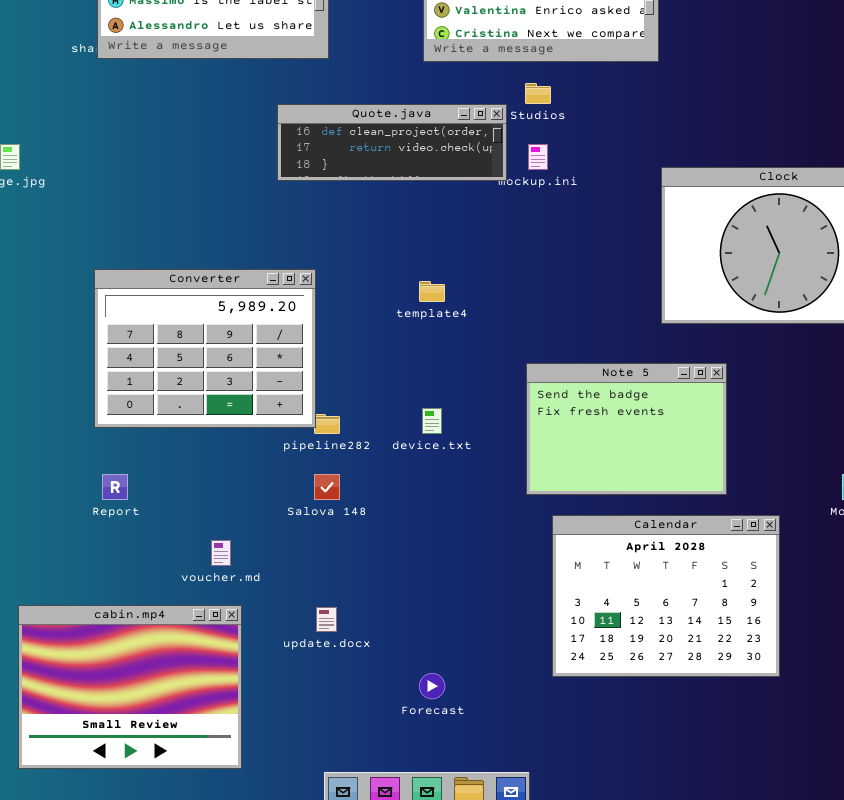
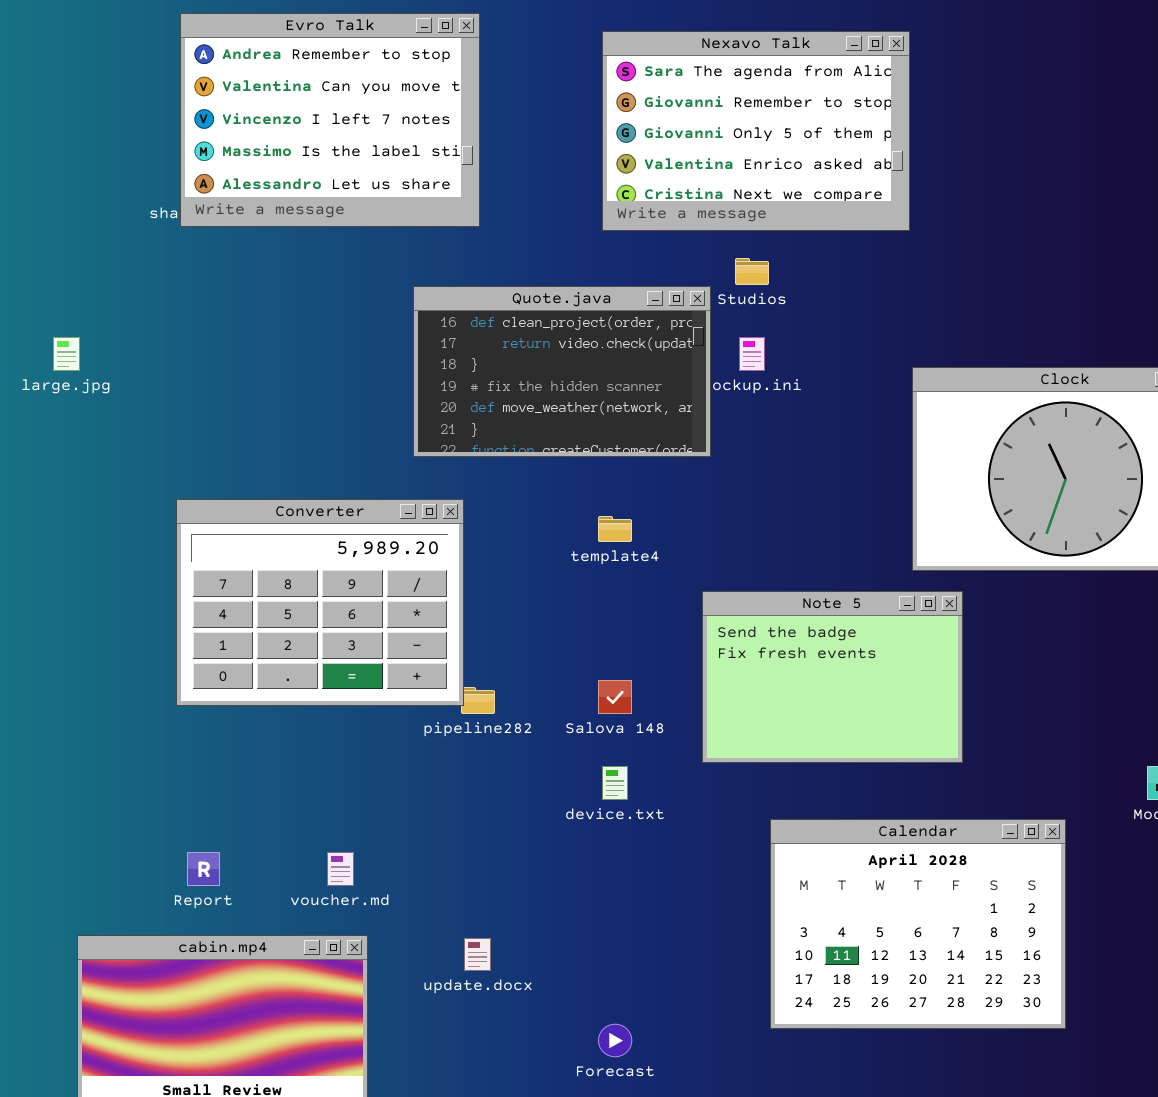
Quote.java: [277,104,507,181] -> [413,286,711,457], resized
Note 5: [526,363,727,495] -> [702,591,963,763], moved
device.txt: [422,408,442,434] -> [602,766,628,800], moved
Report: [102,474,128,500] -> [187,852,220,886], moved
Salova 148: [314,474,340,500] -> [598,680,632,714], moved

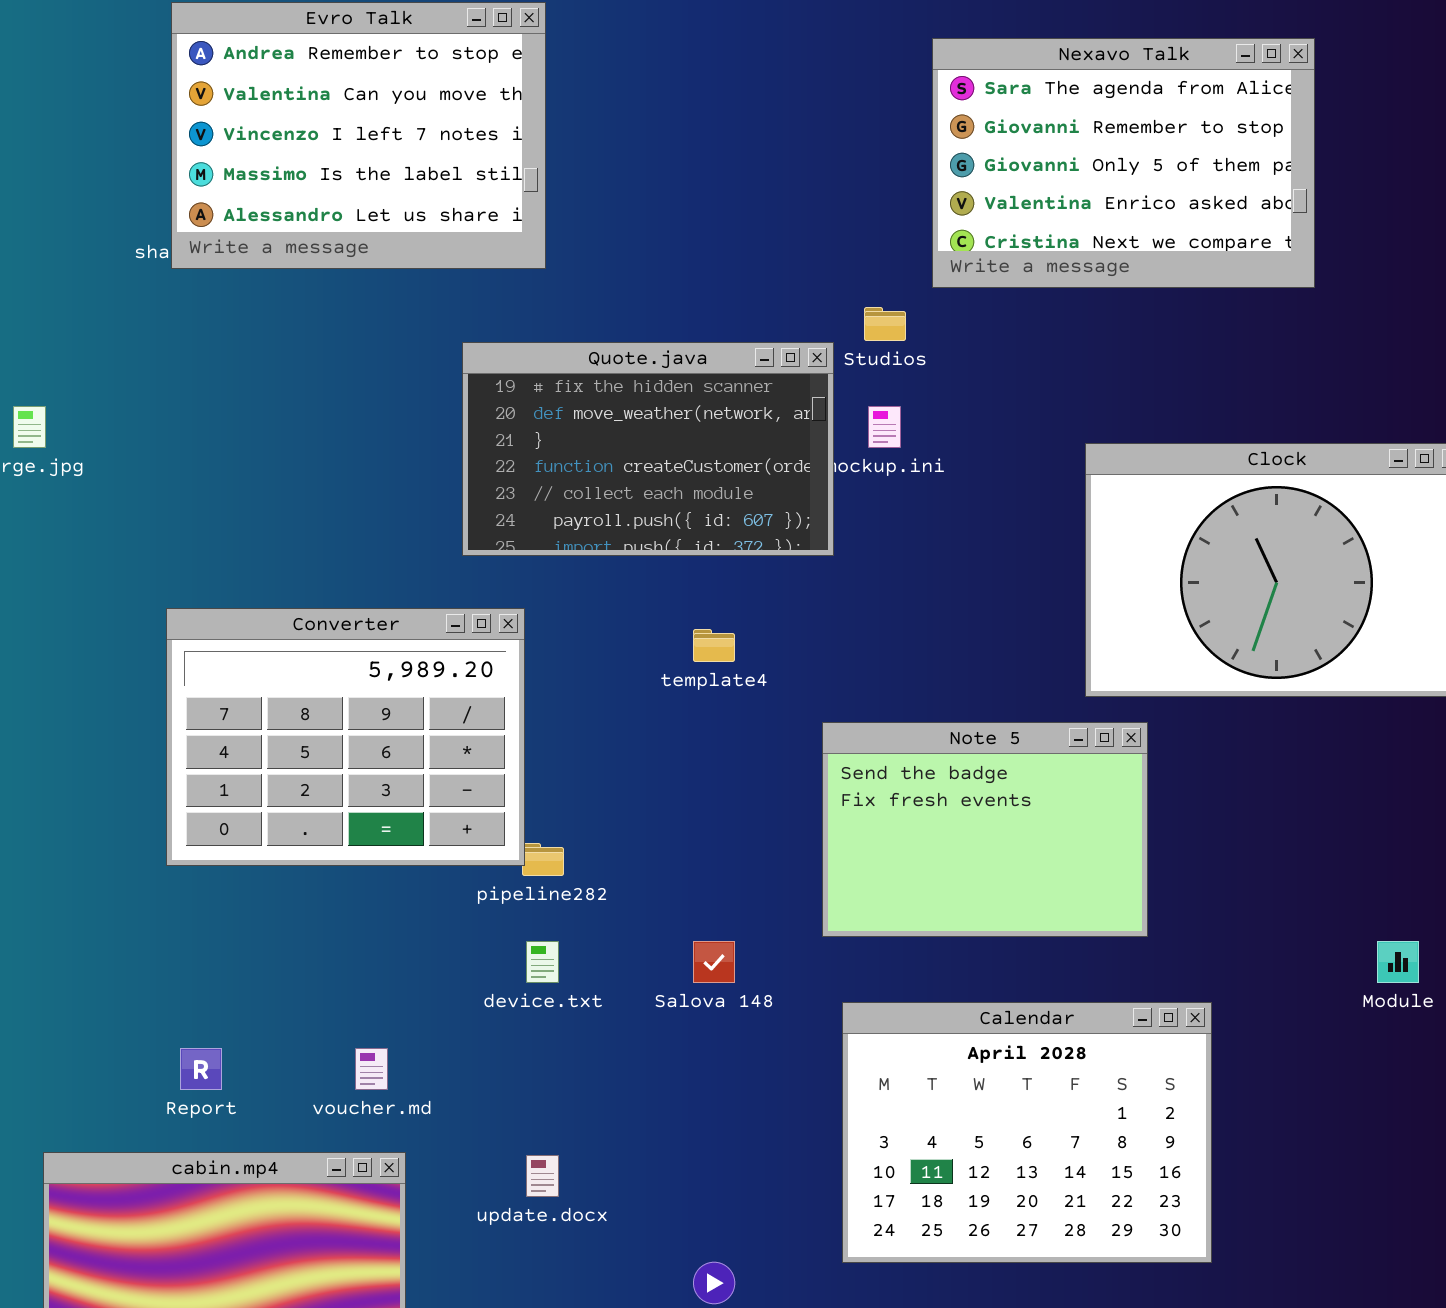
Nexavo Talk: [602,31,910,231] -> [932,38,1315,288], moved
Quote.java: [413,286,711,457] -> [462,342,834,556], scrolled down 3 rows
Salova 148: [598,680,632,714] -> [693,941,735,983], moved
device.txt: [602,766,628,800] -> [526,941,559,983], moved
Calendar: [770,819,1066,1029] -> [842,1002,1212,1263], moved

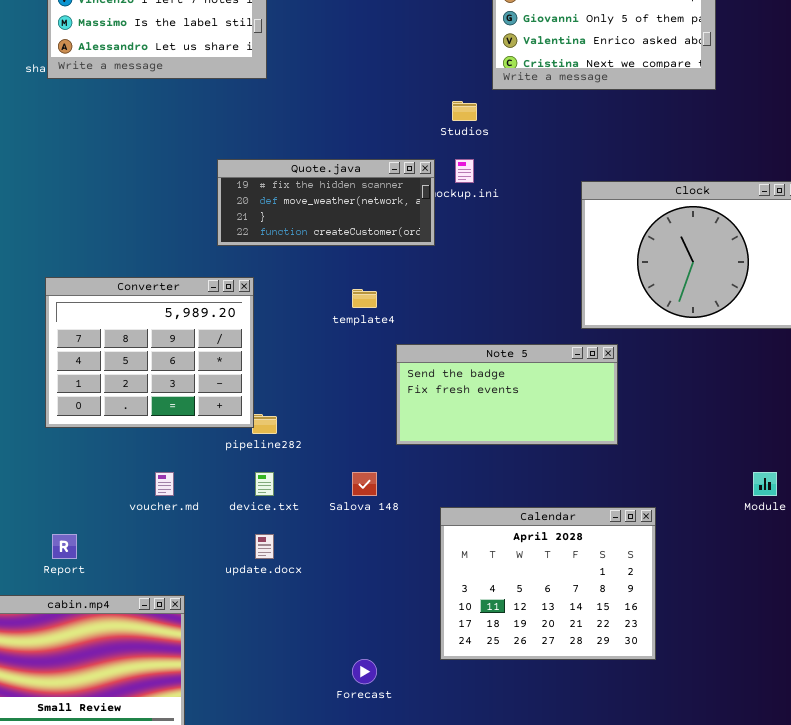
Quote.java: [462,342,834,556] -> [217,159,435,246], resized
Note 5: [822,722,1148,937] -> [396,344,618,445], resized
voucher.md: [355,1048,388,1090] -> [155,472,174,496], moved
update.docx: [526,1155,559,1197] -> [255,534,274,559], moved

